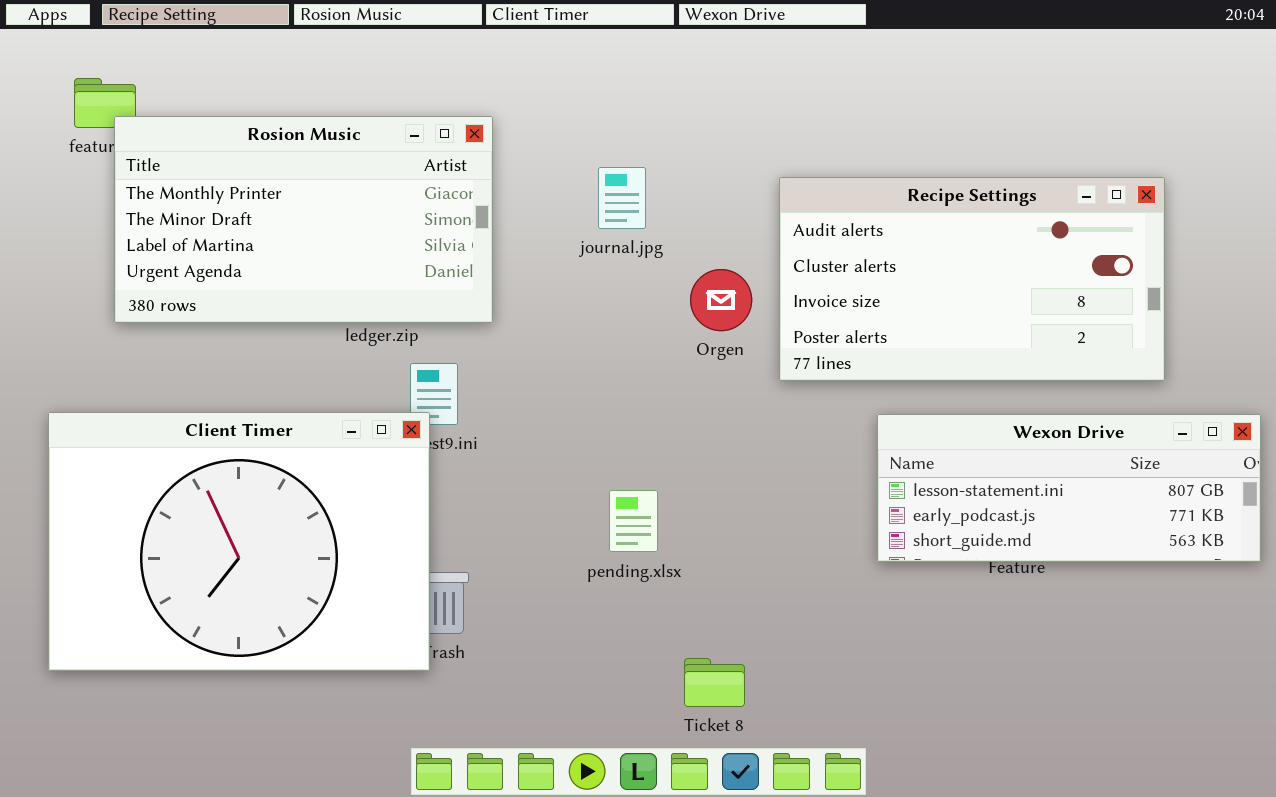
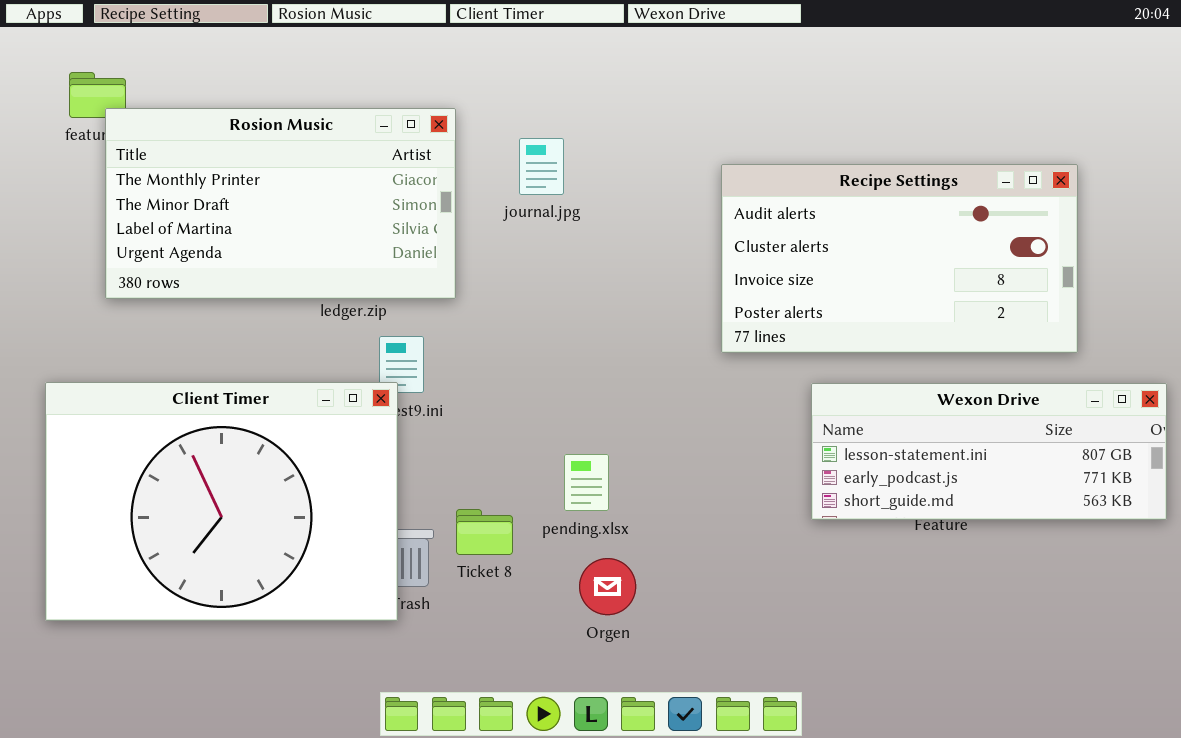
journal.jpg: [598,167,646,229] -> [519,138,564,195], moved
Orgen: [690,269,752,331] -> [579,558,636,615], moved
Ticket 8: [684,658,745,707] -> [456,509,513,555], moved

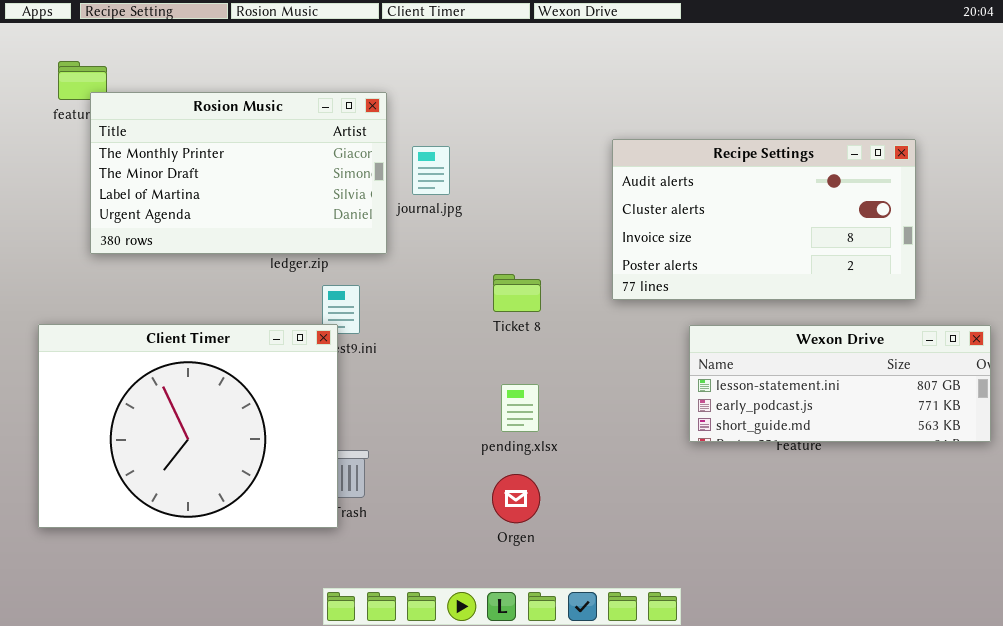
journal.jpg: [519,138,564,195] -> [412,146,450,195], moved
pending.xlsx: [564,454,609,511] -> [501,384,539,432], moved
Ticket 8: [456,509,513,555] -> [493,274,541,312], moved

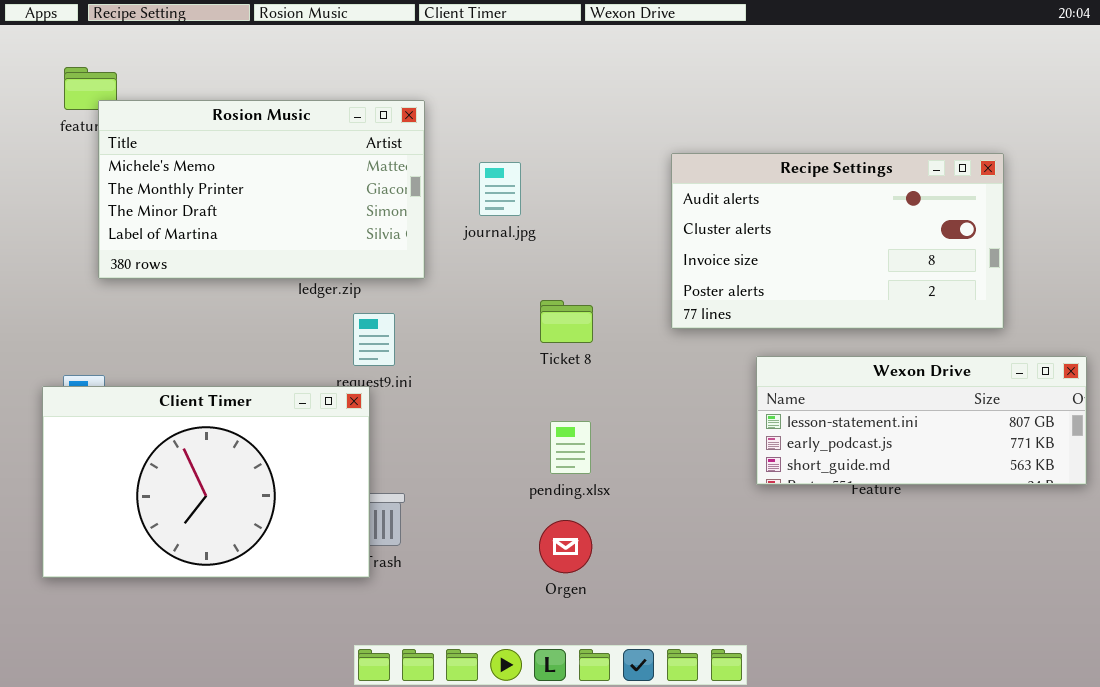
Rosion Music: [90,92,387,254] -> [98,100,425,279], scrolled up 1 row
journal.jpg: [412,146,450,195] -> [479,162,521,216], moved
Client Timer: [38,324,338,528] -> [42,386,370,578], resized

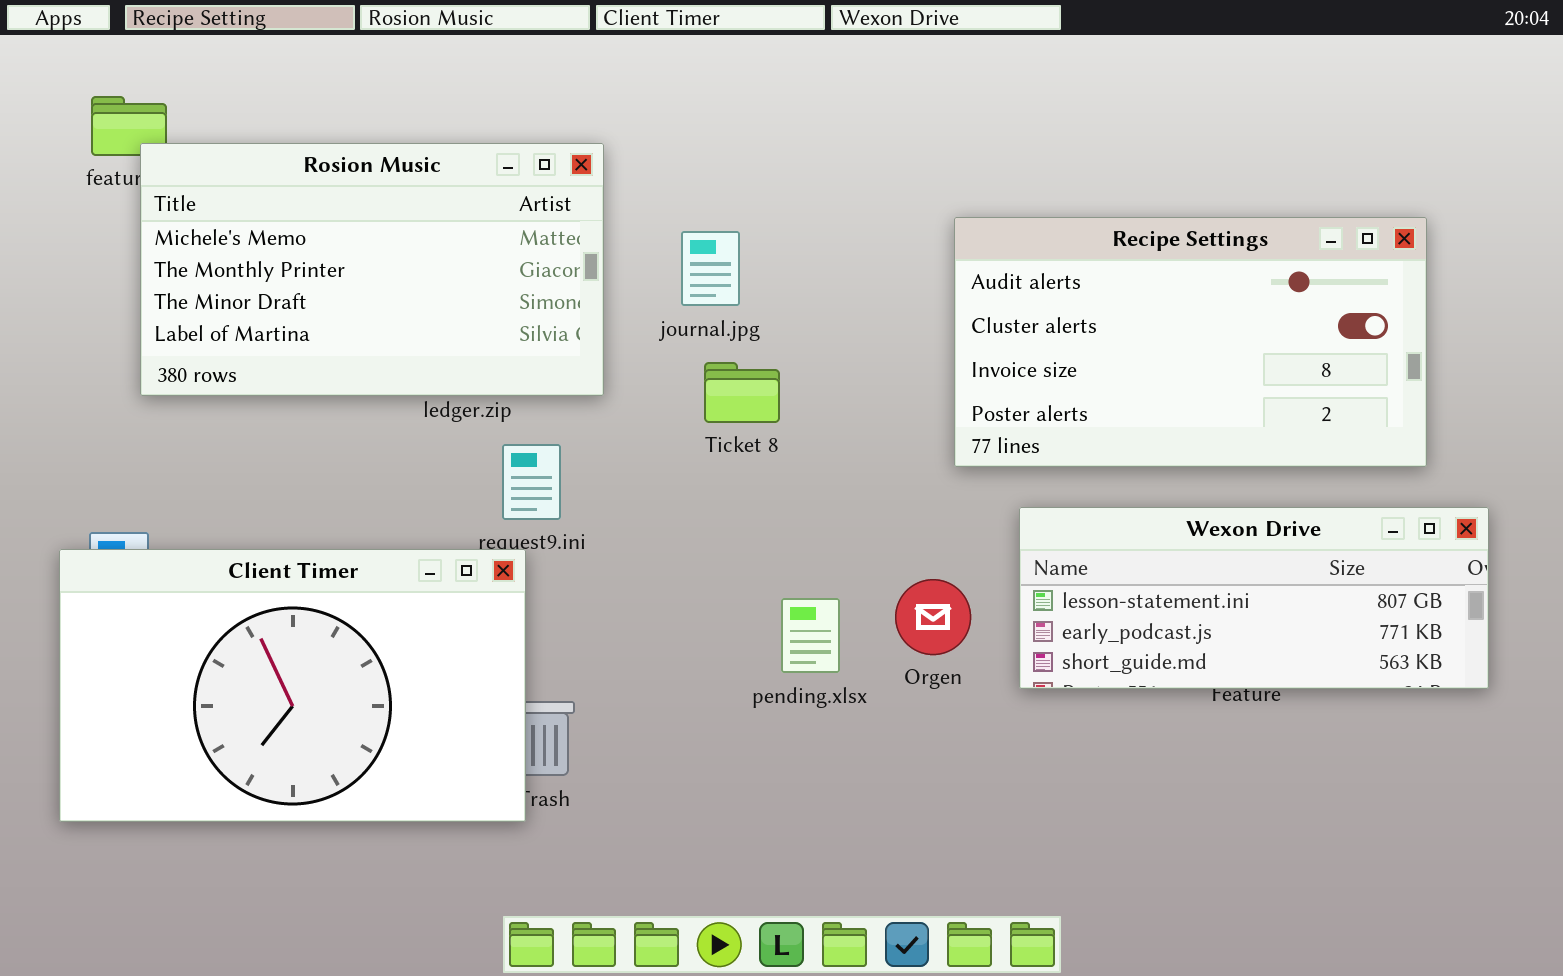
Ticket 8: [540,300,593,343] -> [704,362,780,423], moved
Wexon Drive: [756,356,1087,485] -> [1019,507,1489,689], moved
Orgen: [539,520,592,573] -> [895,579,971,655], moved

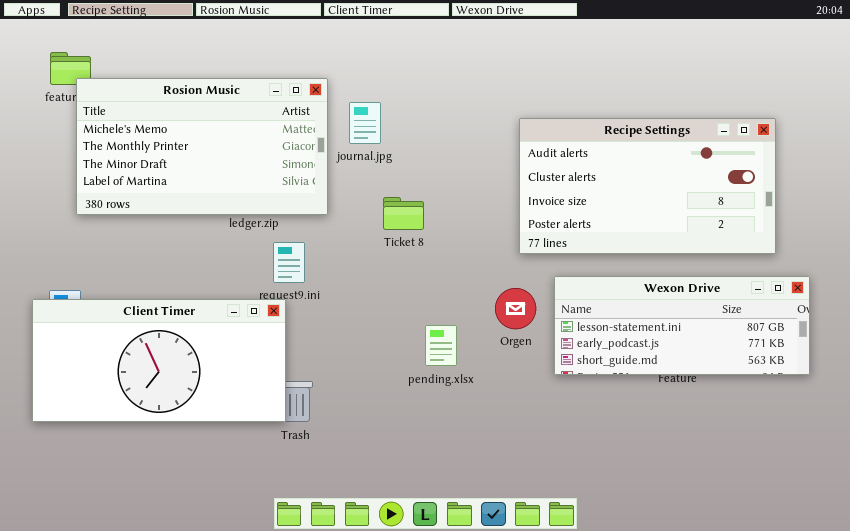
journal.jpg: [681,231,740,306] -> [349,102,381,144], moved
Client Timer: [59,549,526,822] -> [32,299,286,422], resized
Orgen: [895,579,971,655] -> [495,288,536,329], moved

